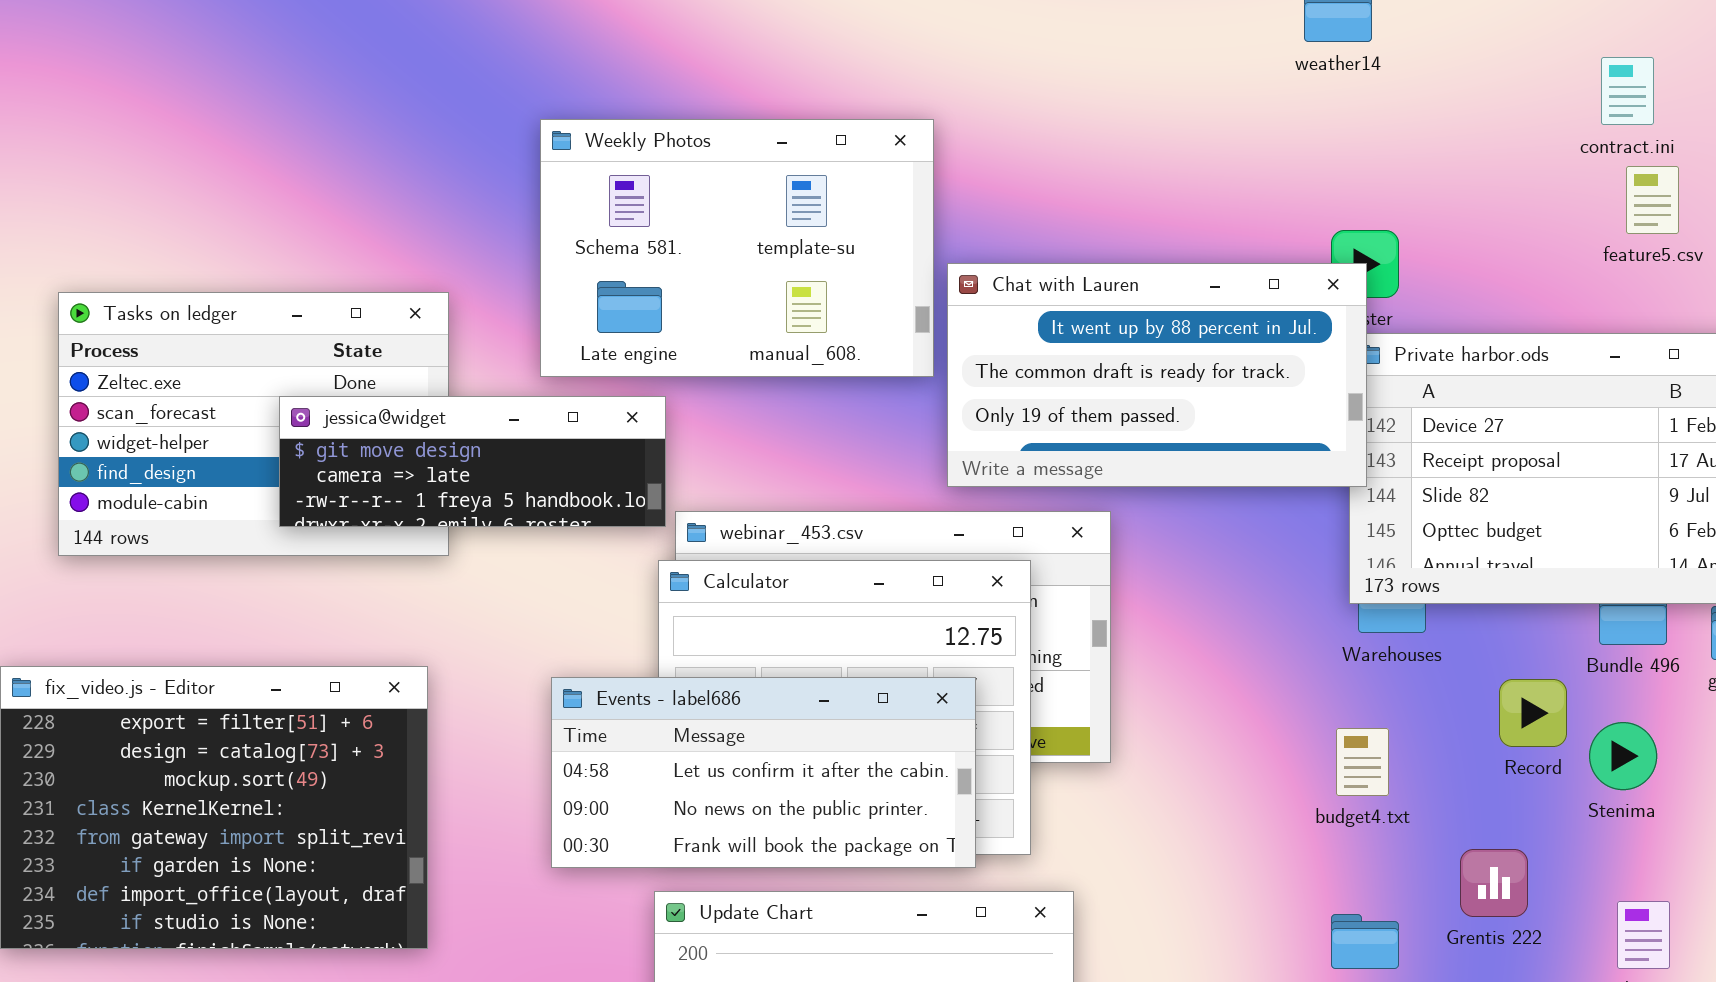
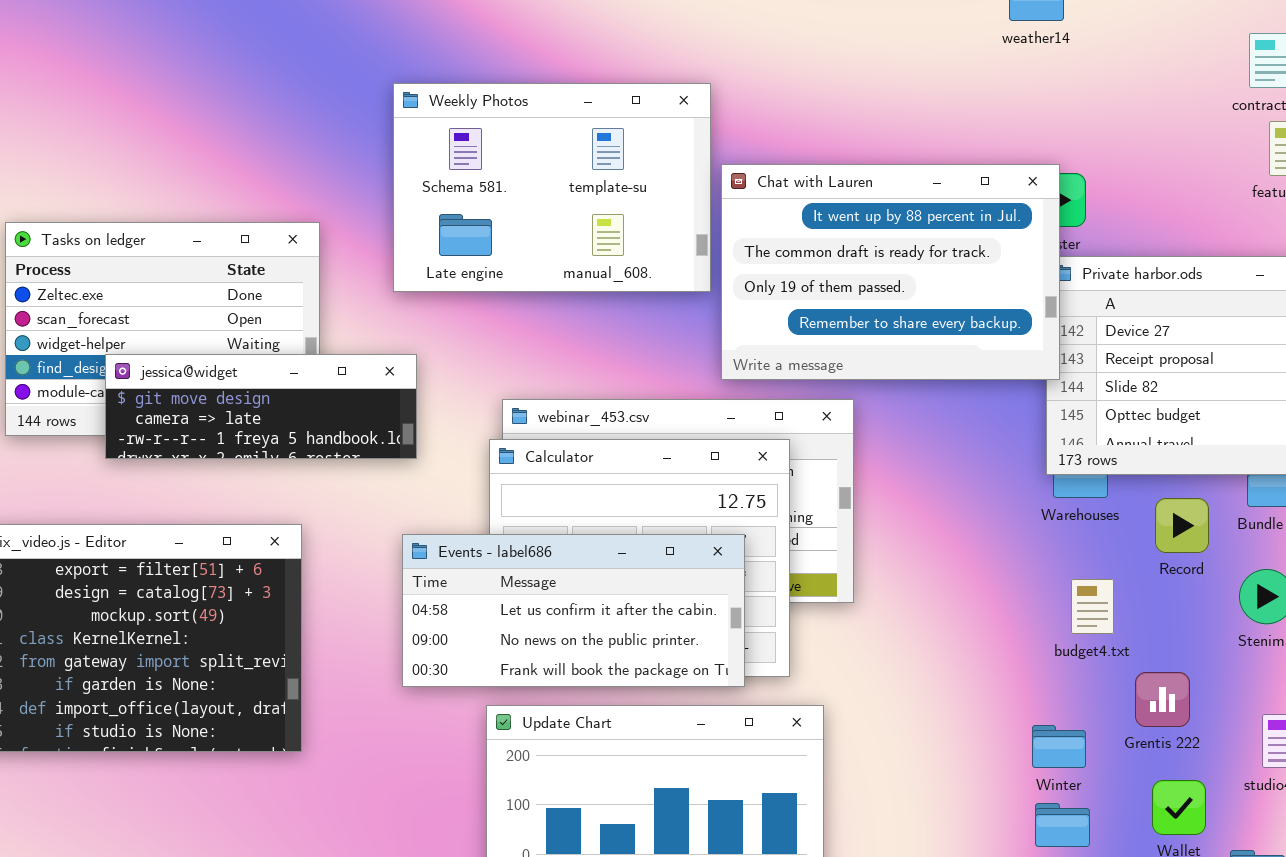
Chat with Lauren: [947,263,1367,487] -> [721,164,1060,380], resized
jessica@widget: [279,396,666,527] -> [105,354,417,459], moved
Record: [1499,679,1567,747] -> [1155,498,1209,553], moved
budget4.txt: [1336,728,1389,796] -> [1071,579,1114,634], moved

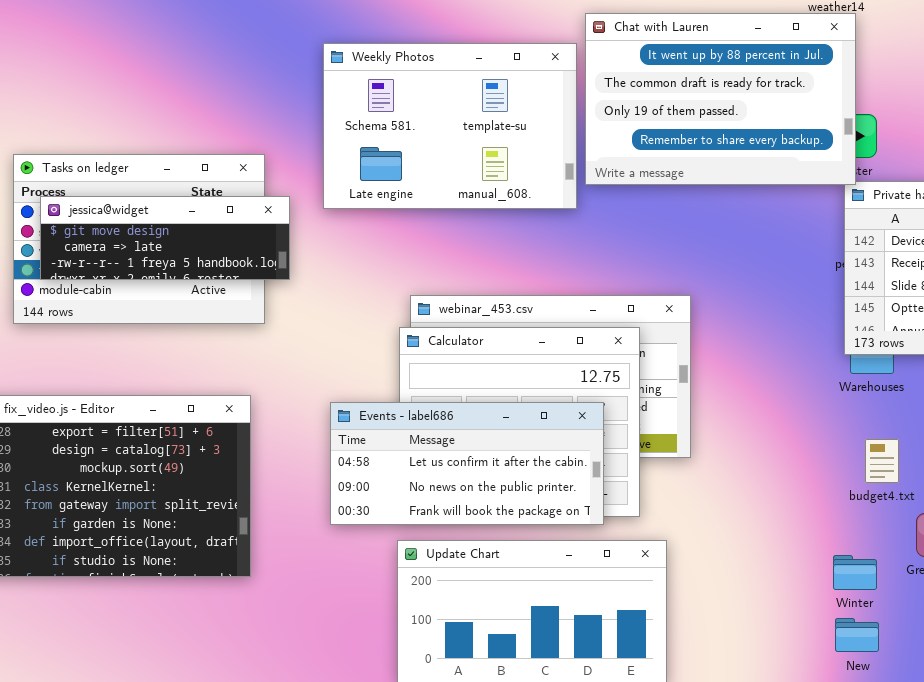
Chat with Lauren: [721,164,1060,380] -> [585,13,856,185], moved
jessica@widget: [105,354,417,459] -> [40,196,290,280], moved

